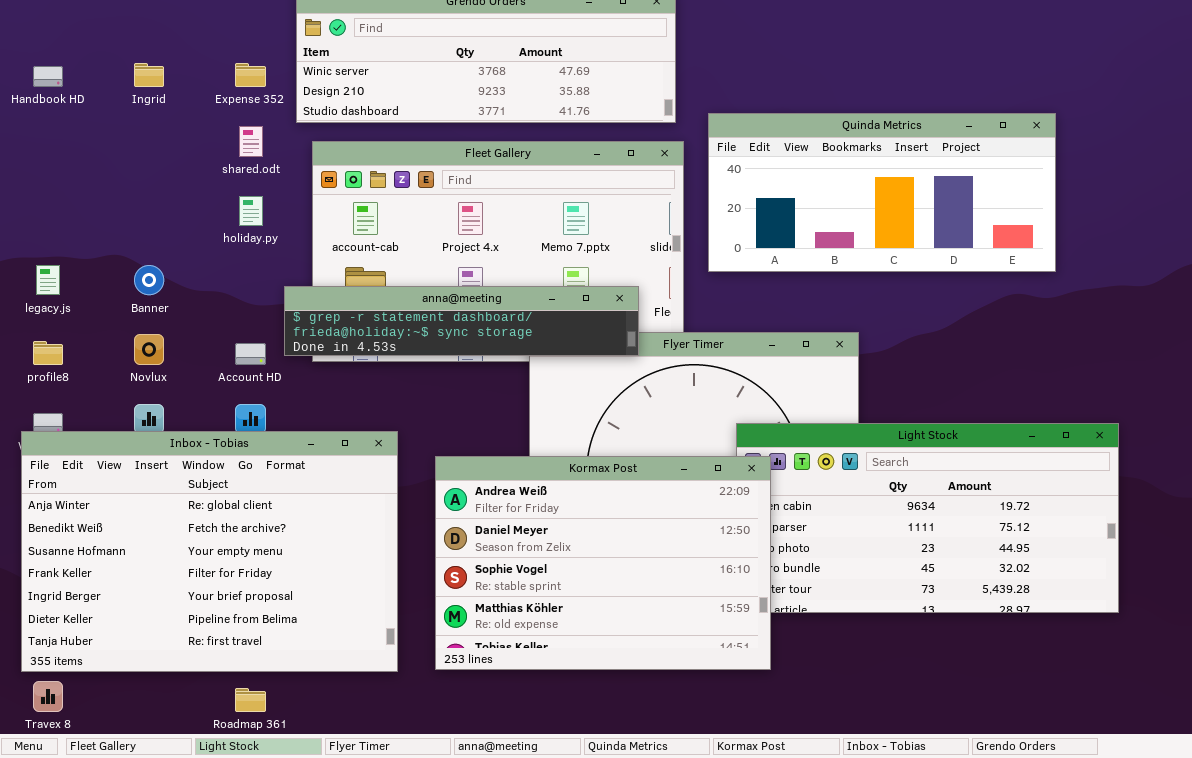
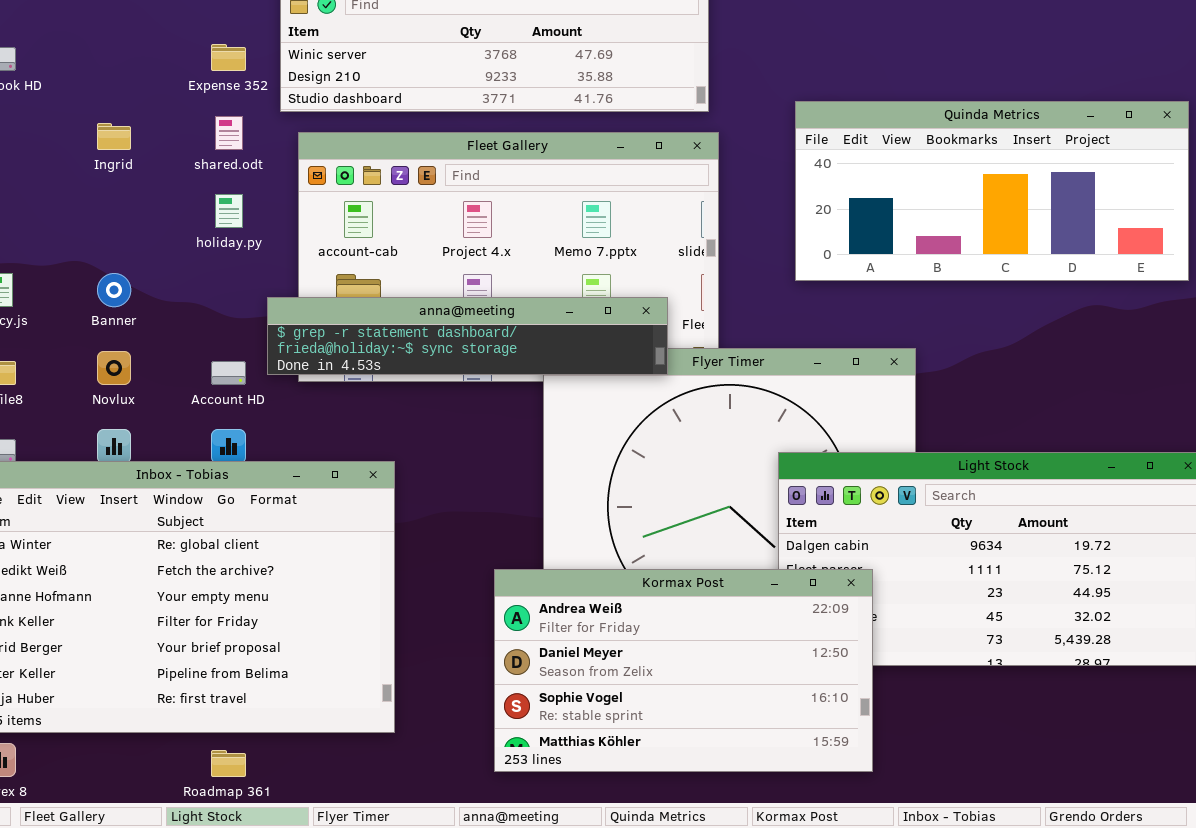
Ingrid: [134,63,164,87] -> [97,123,131,150], moved
Quinda Metrics: [708,113,1056,272] -> [795,101,1189,281], moved
Kormax Post: [435,456,771,670] -> [494,569,873,772], moved, resized

